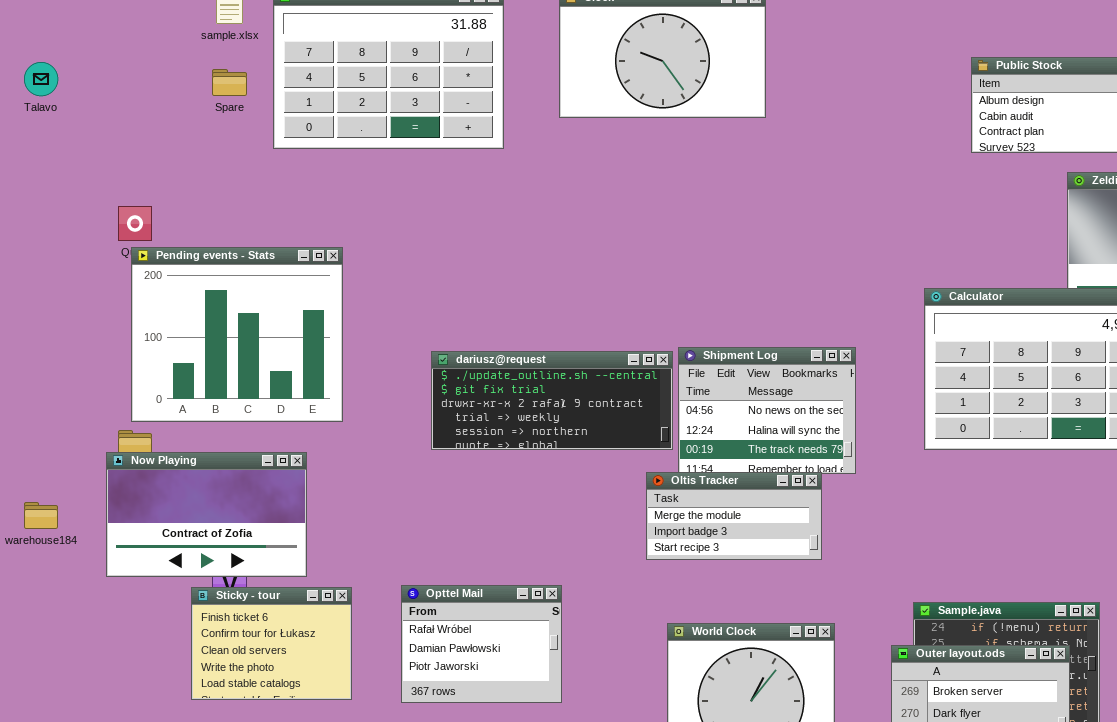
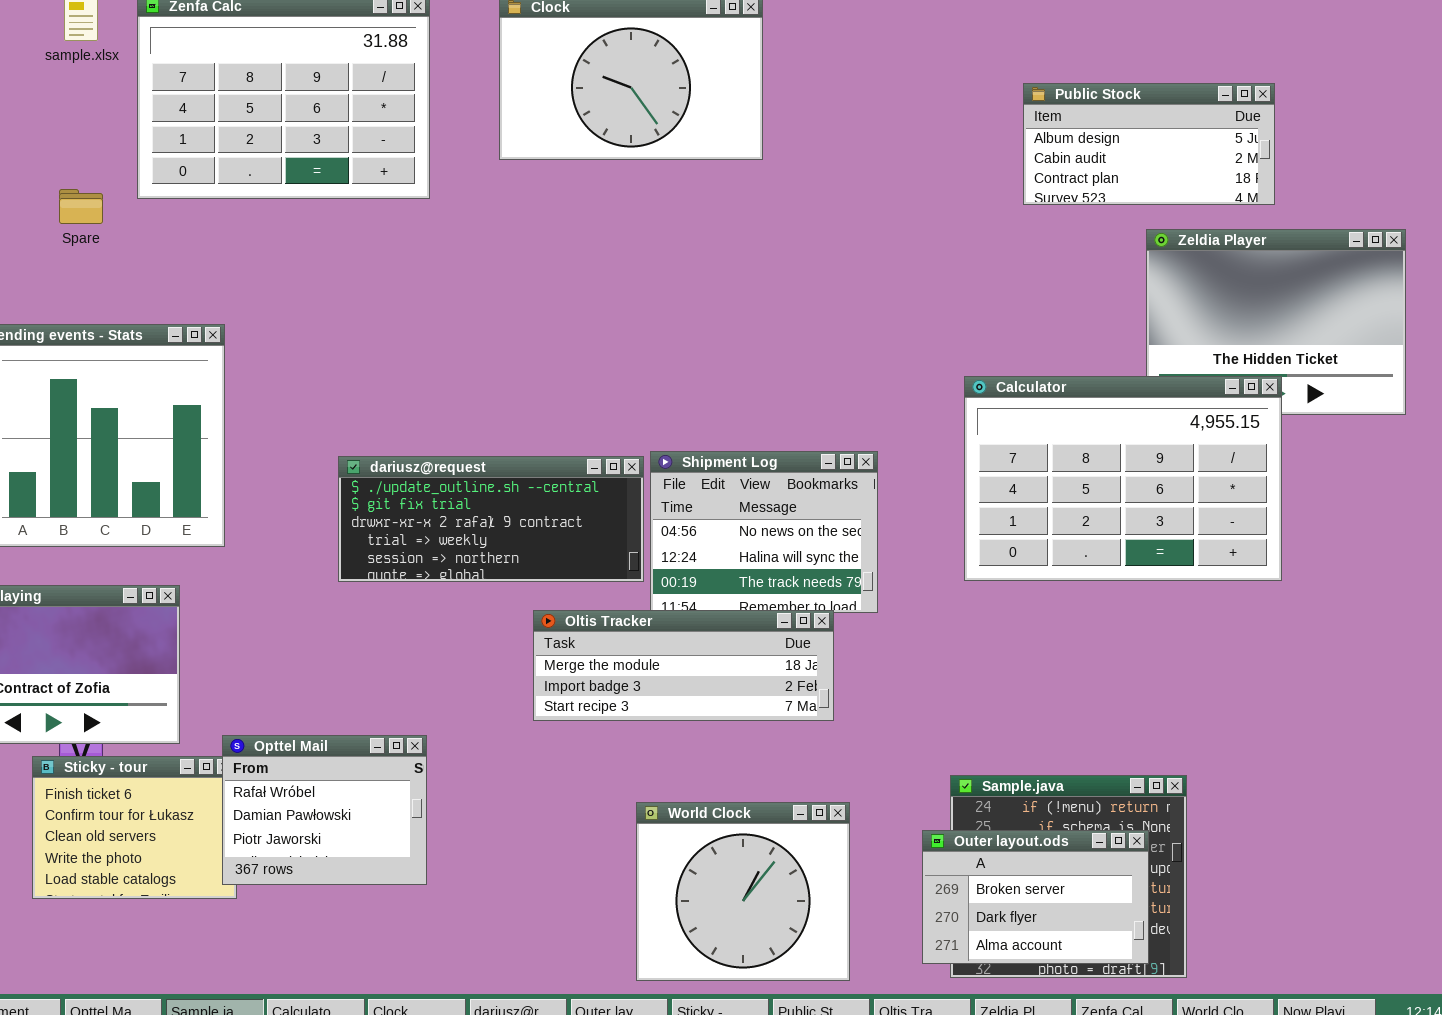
Spare: [212,69,247,96] -> [59,189,103,224], moved
Oltis Tracker: [646,472,822,560] -> [533,610,834,721], resized
Opttel Mail: [401,585,562,703] -> [222,735,427,885], moved

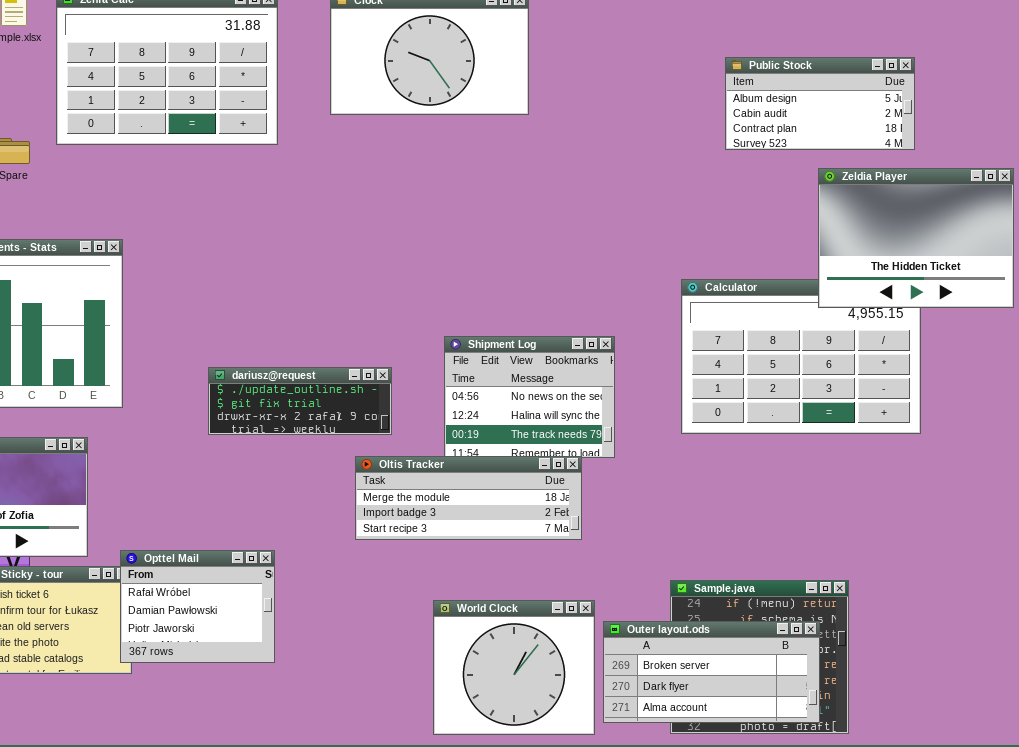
Zeldia Player: [1146,229,1406,415] -> [818,168,1014,308], raised
dariusz@request: [338,456,644,582] -> [208,367,392,435], resized
Outer layout.ods: [922,830,1149,964] -> [603,621,820,723], resized

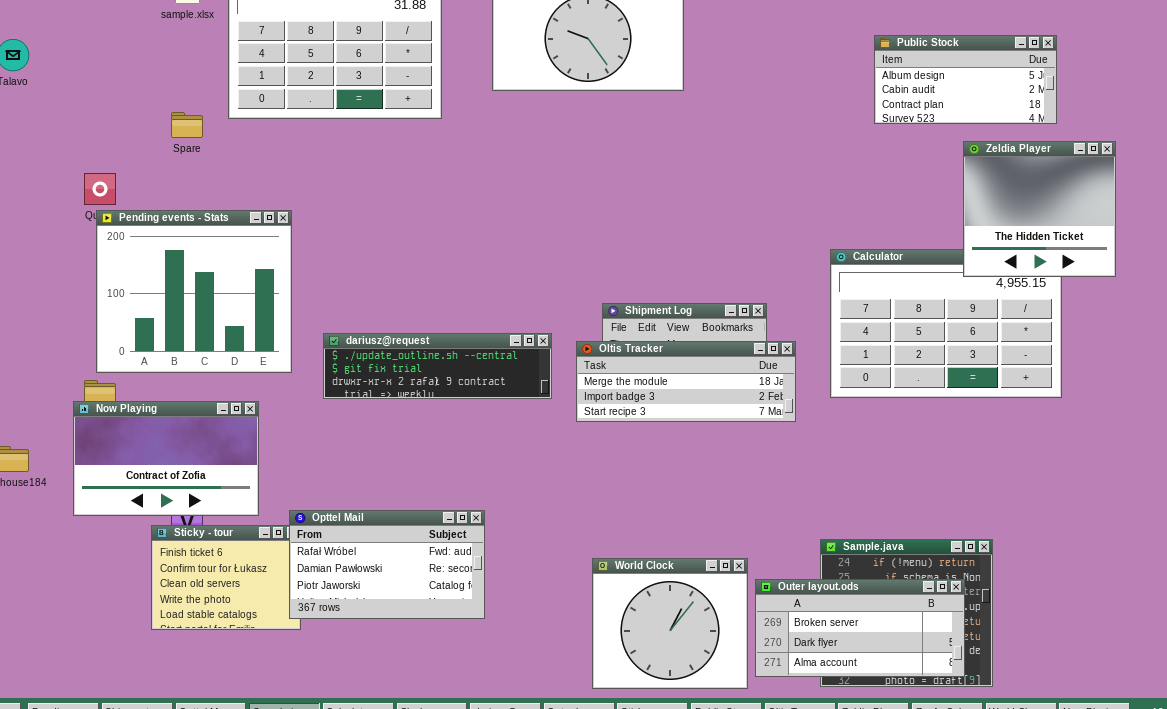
Zeldia Player: [818,168,1014,308] -> [963,141,1116,277], resized
dariusz@request: [208,367,392,435] -> [323,333,552,399], resized
Oltis Tracker: [355,456,582,540] -> [576,341,796,422], moved
Opttel Mail: [120,550,275,663] -> [289,510,485,619], resized

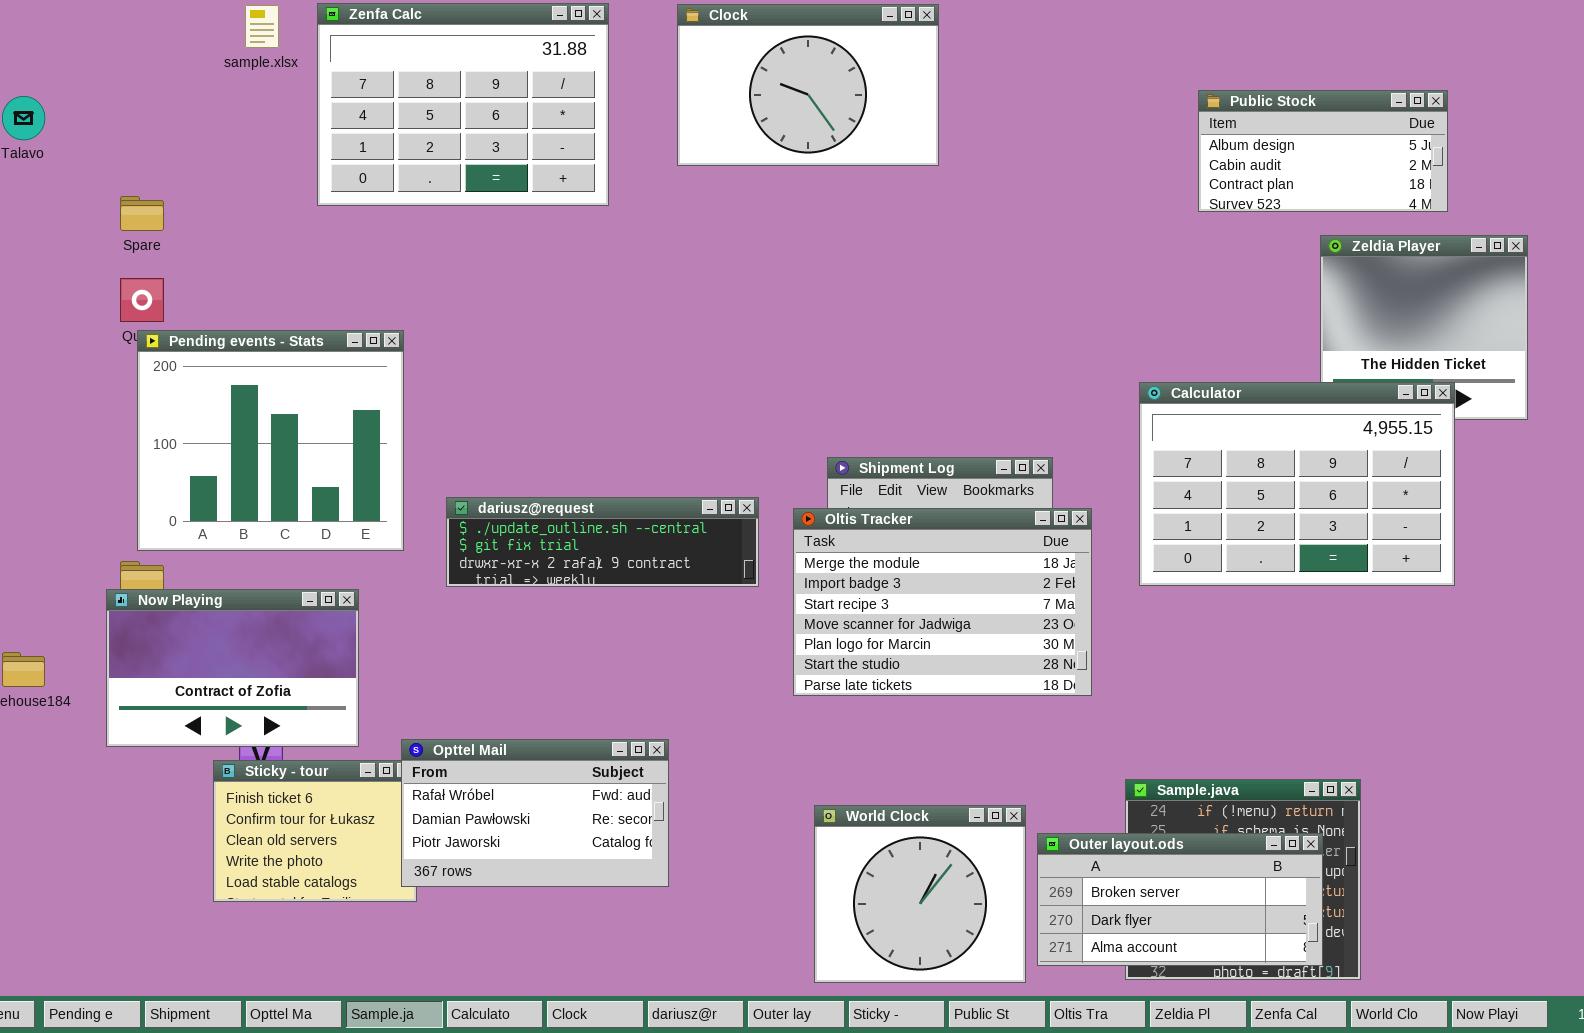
Spare: [171,112,203,138] -> [120,196,164,231], moved
Calculator: [830,249,1062,398] -> [1139,382,1455,586], raised
Oltis Tracker: [576,341,796,422] -> [793,508,1092,696], resized

